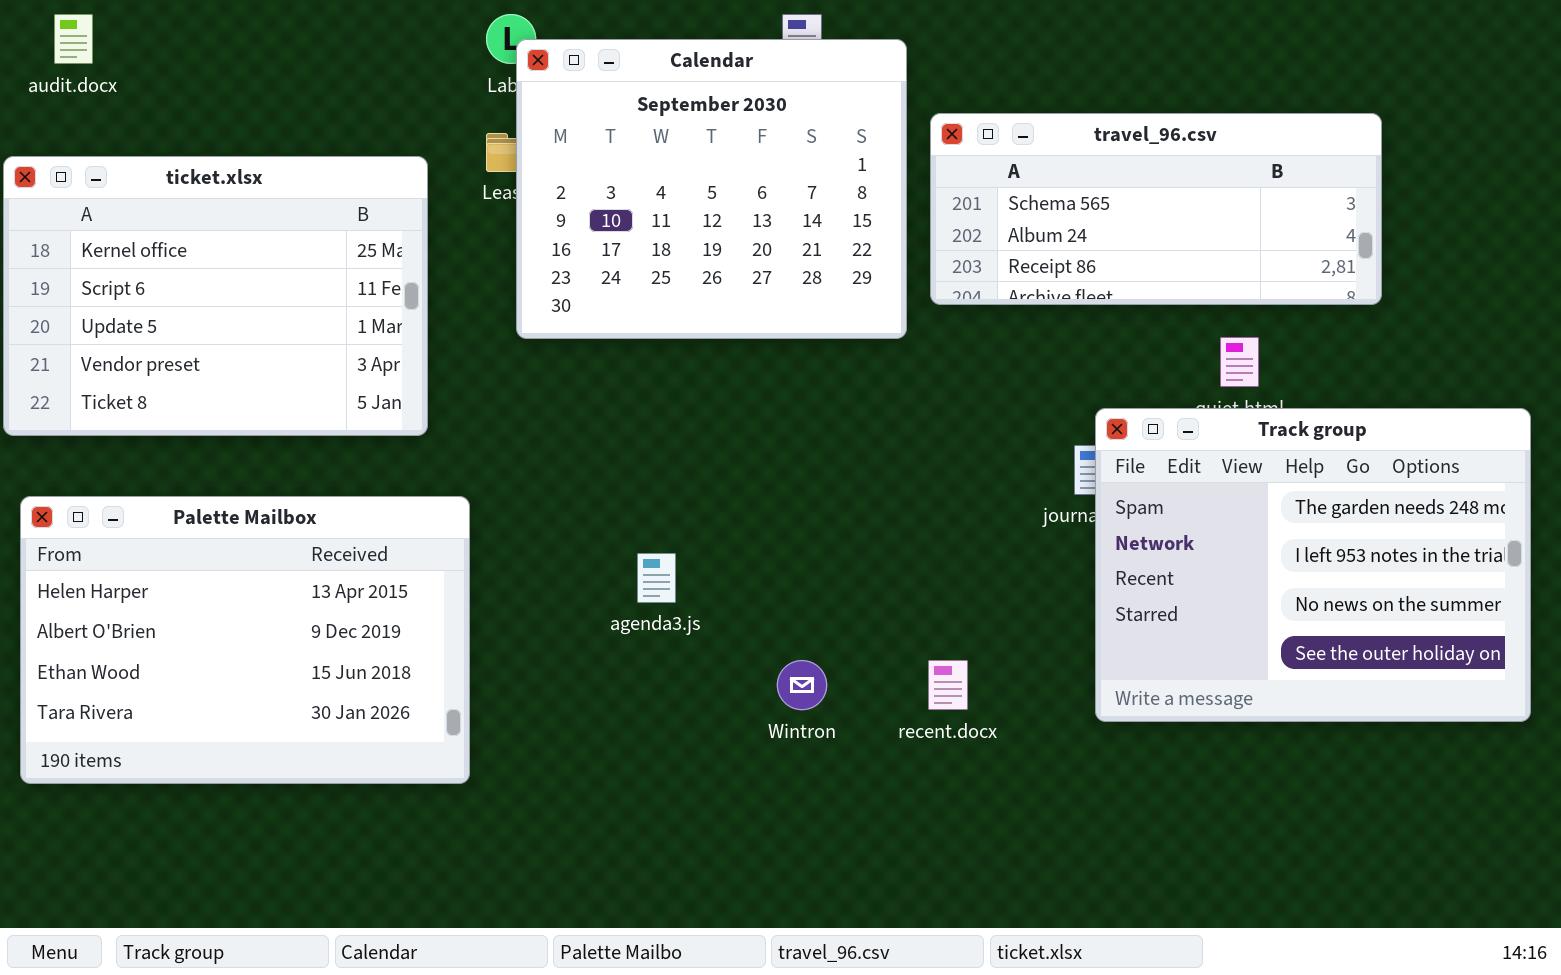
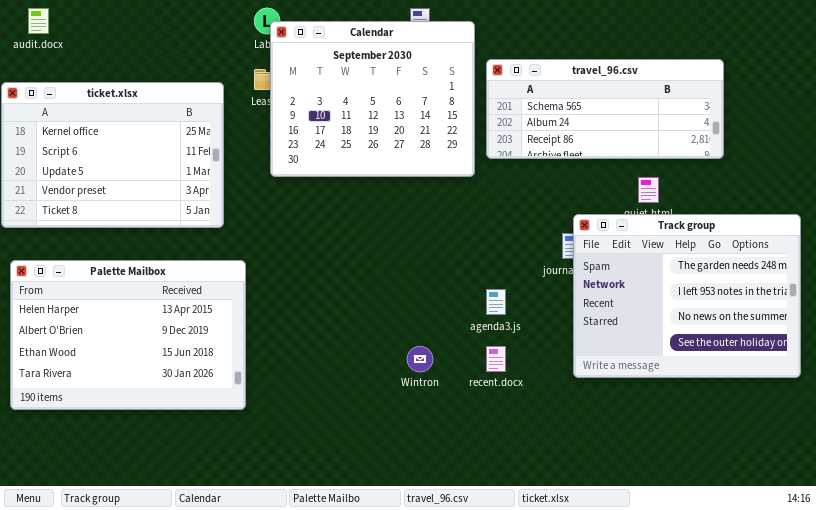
agenda3.js: [637,553,676,603] -> [486,289,506,315], moved

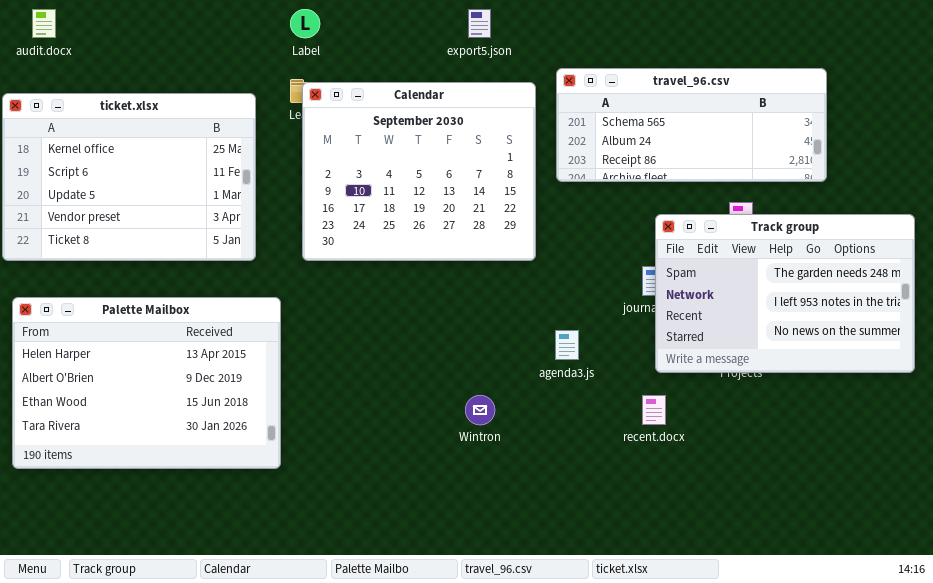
Calendar: [270,21,475,177] -> [302,82,536,261], moved
Track group: [573,214,801,378] -> [655,214,915,373], moved, resized
recent.docx: [486,346,506,372] -> [642,395,666,425], moved

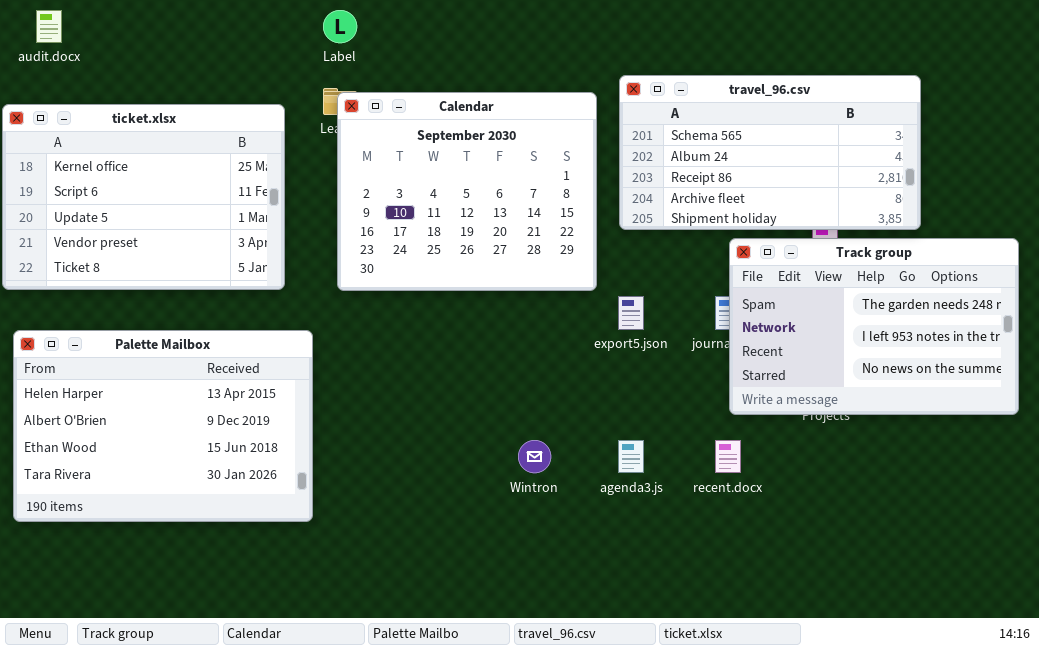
export5.json: [468,9,491,38] -> [618,296,644,330], moved
travel_96.csv: [556,68,827,182] -> [619,75,921,230], resized
agenda3.js: [555,330,579,360] -> [618,440,644,473], moved

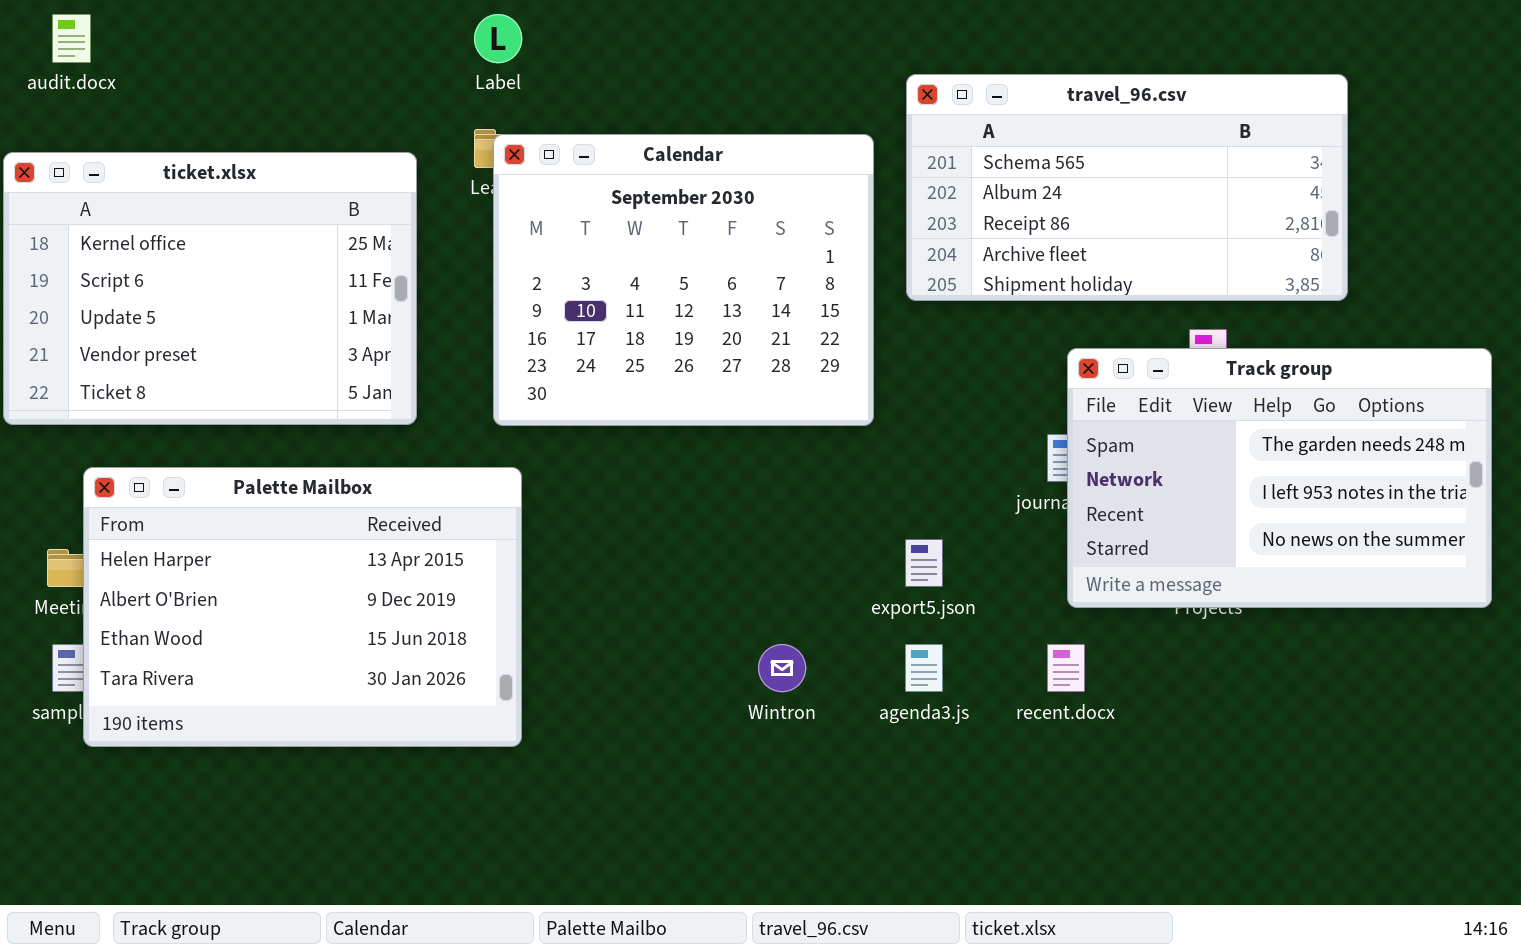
travel_96.csv: [619,75,921,230] -> [906,74,1348,301], moved
export5.json: [618,296,644,330] -> [905,539,943,587], moved
Palette Mailbox: [13,330,313,522] -> [83,467,522,747], moved

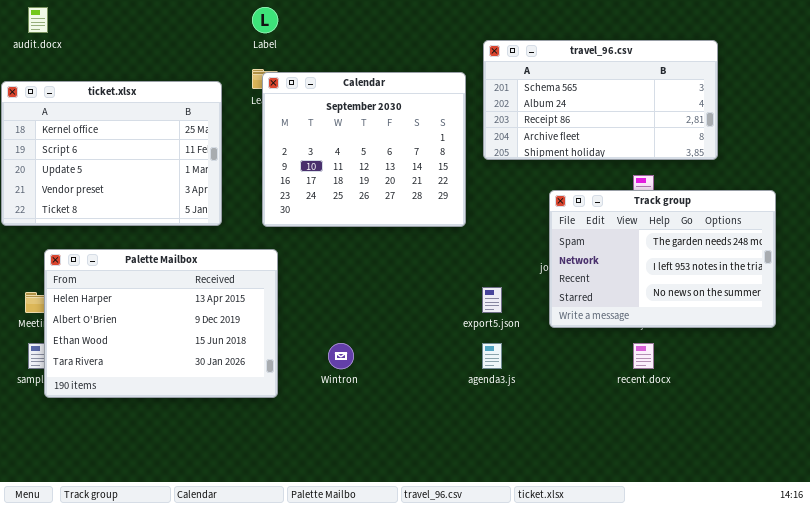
Track group: [1067,348,1492,608] -> [549,190,776,328], moved
Wintron: [758,644,806,692] -> [328,343,354,369], moved
recent.docx: [1047,644,1085,692] -> [633,343,654,369], moved

